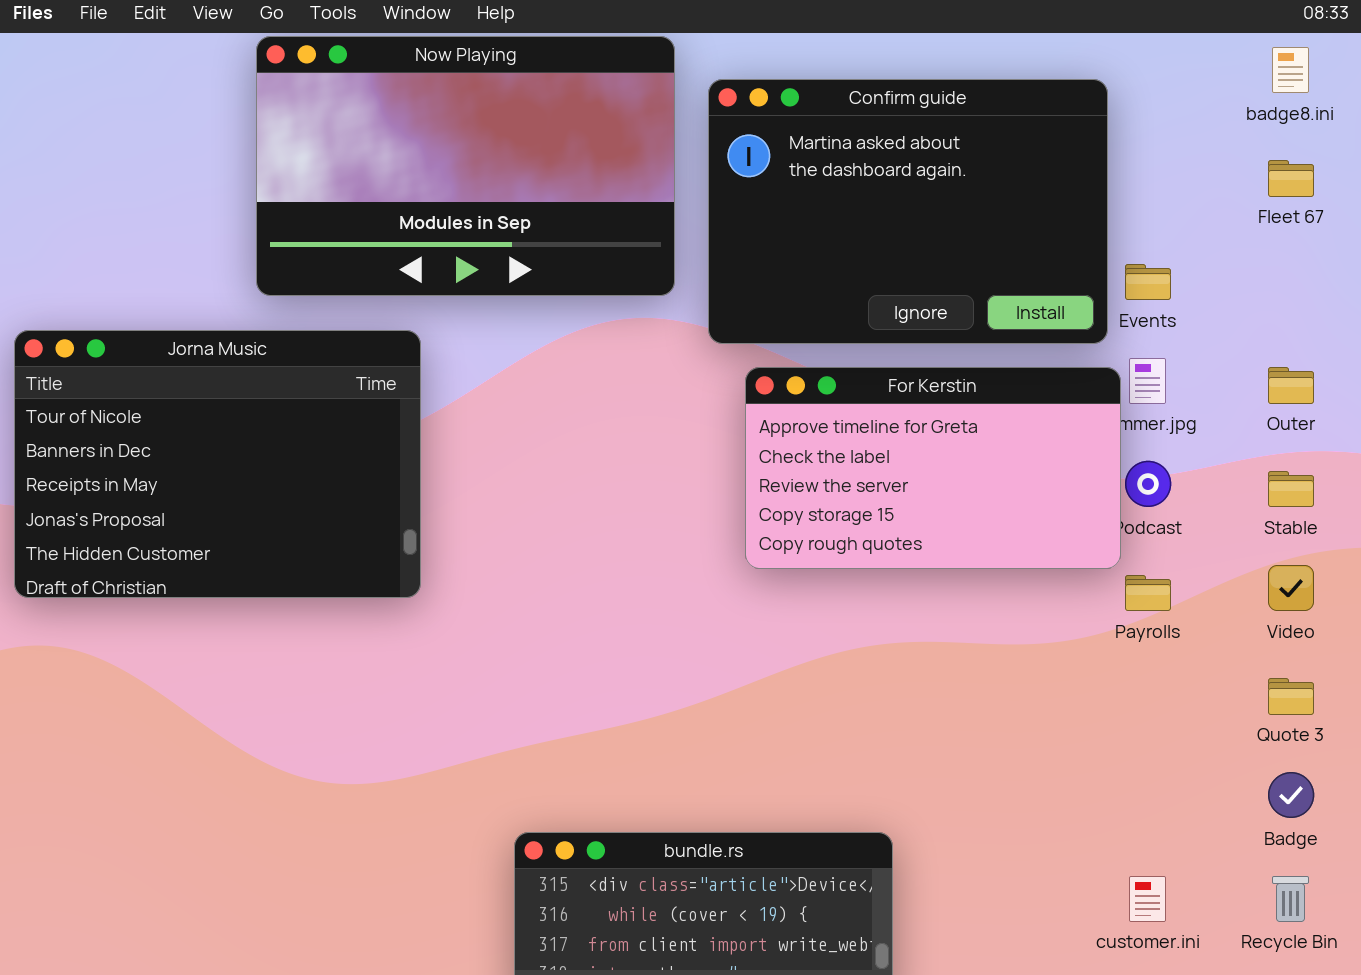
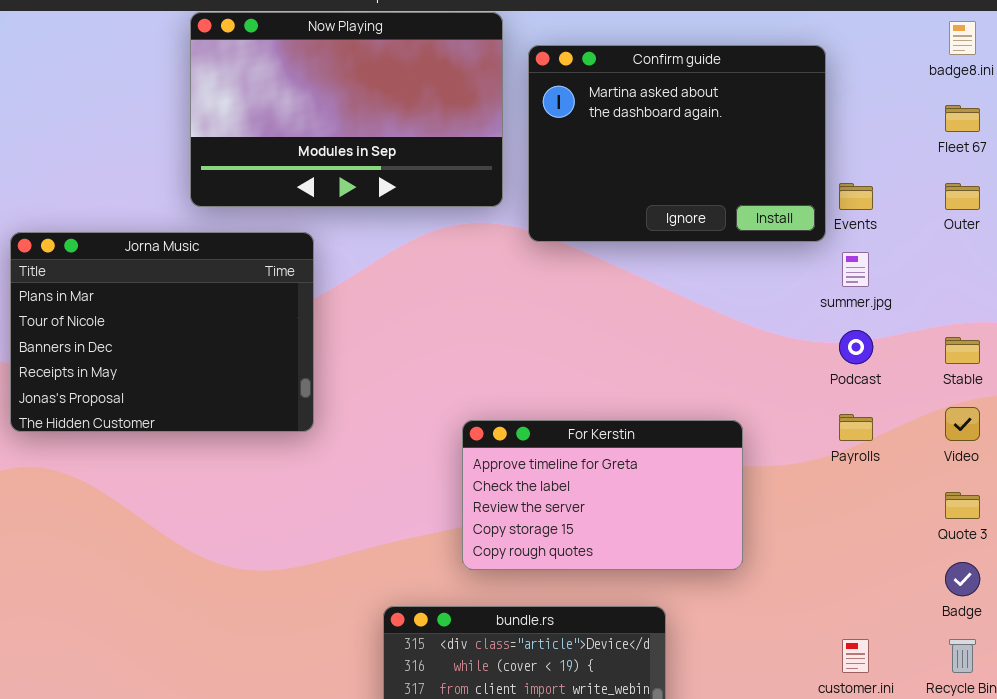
Jorna Music: [14,330,421,598] -> [10,232,314,432], scrolled up 1 row
For Kerstin: [745,367,1121,569] -> [462,420,743,570], moved
Outer: [1268,367,1314,404] -> [945,183,980,210], moved

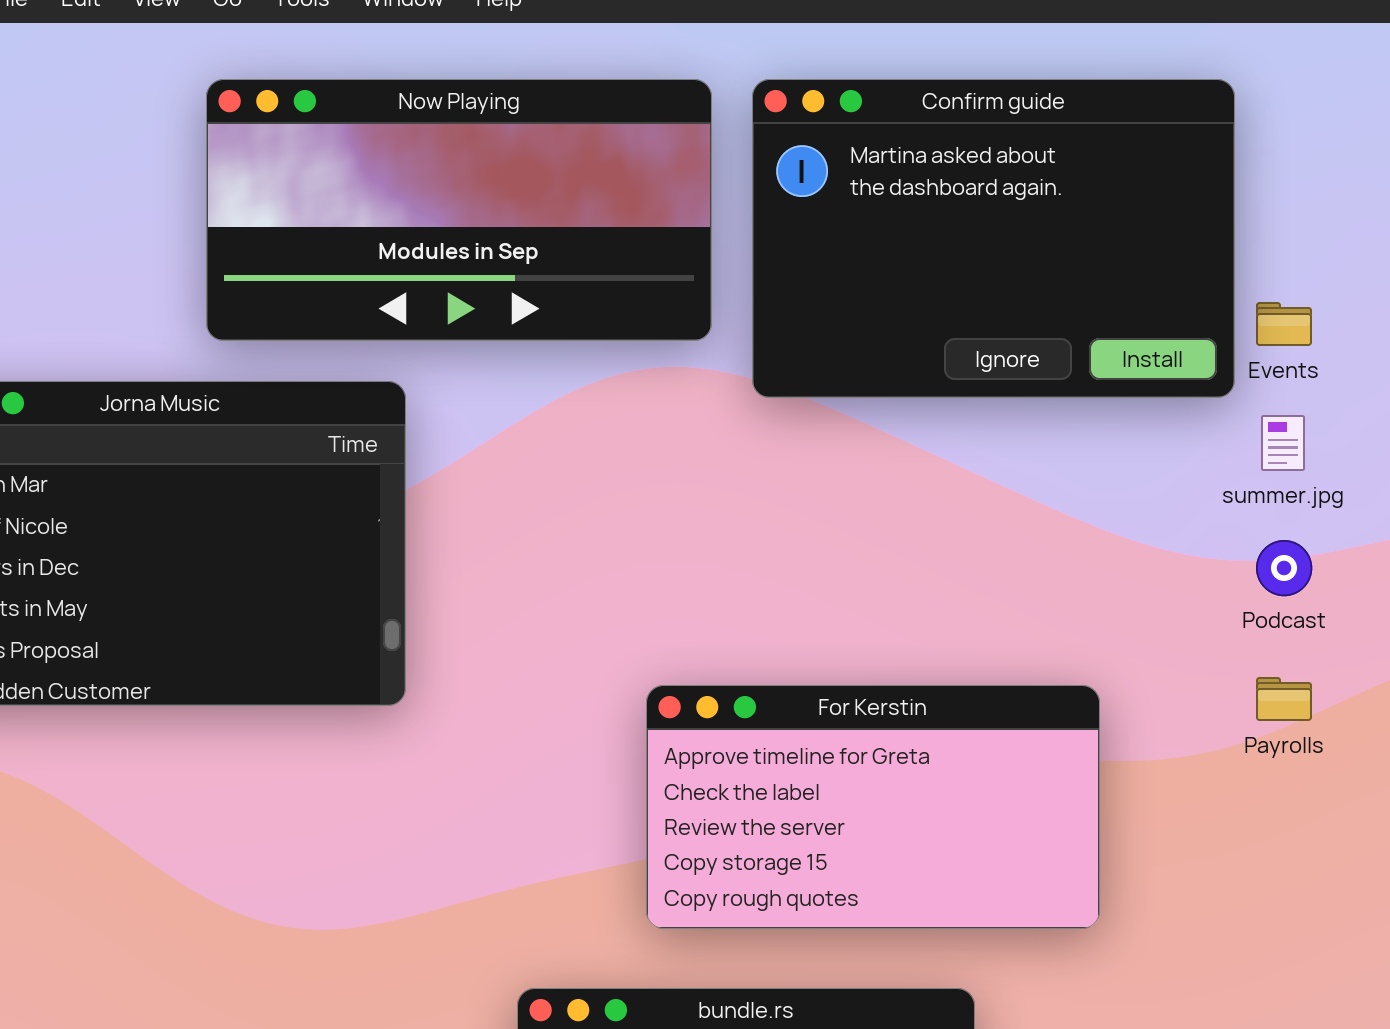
Now Playing: [190,12,503,207] -> [206,79,712,341], resized

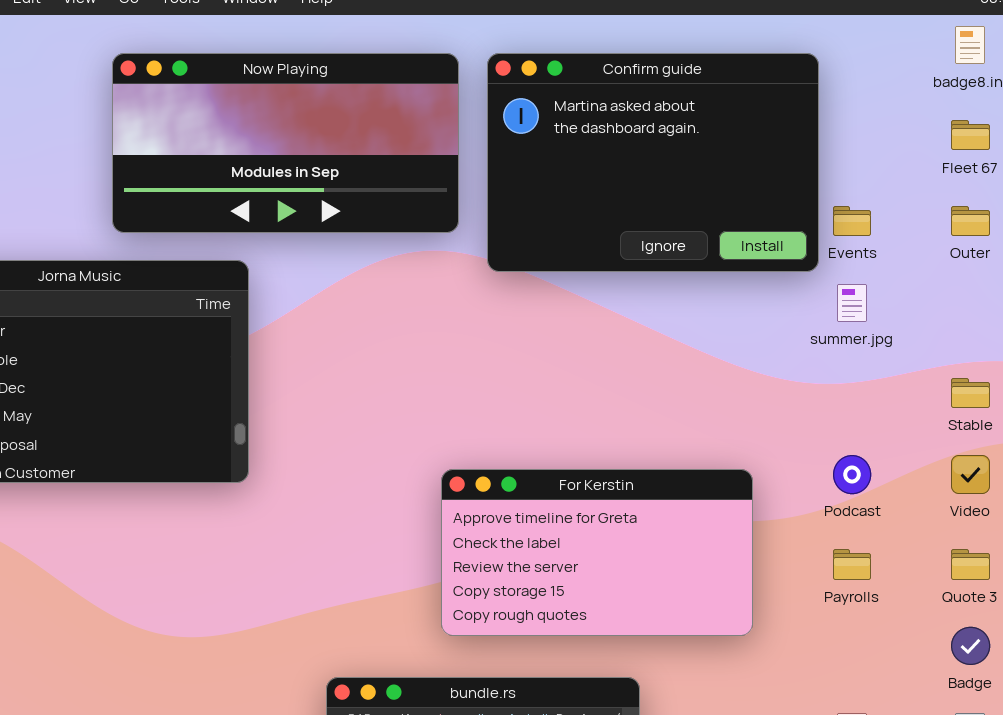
Podcast: [1256,540,1312,596] -> [833,455,871,494], moved
Payrolls: [1256,677,1312,721] -> [833,549,871,580], moved
For Kerstin: [646,685,1100,929] -> [441,469,753,636], moved

